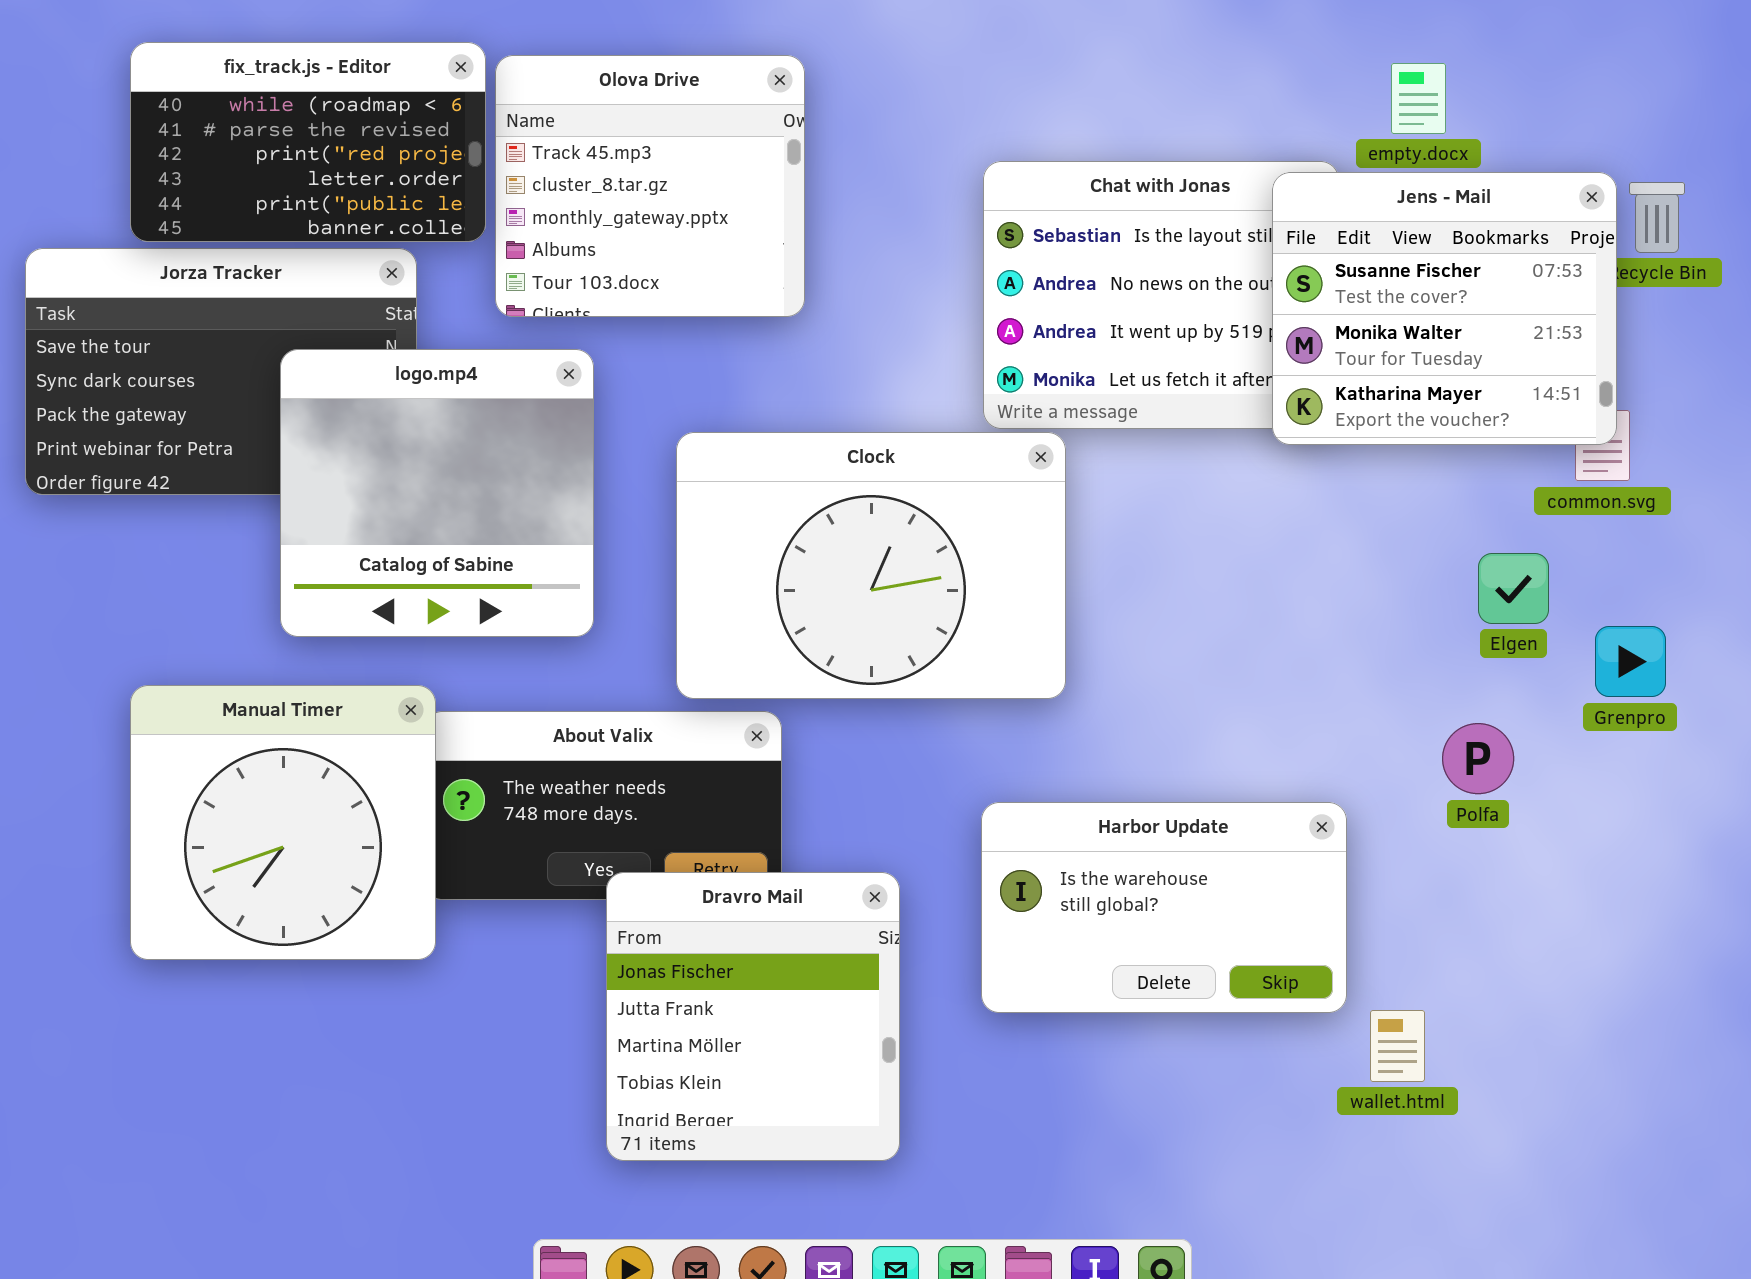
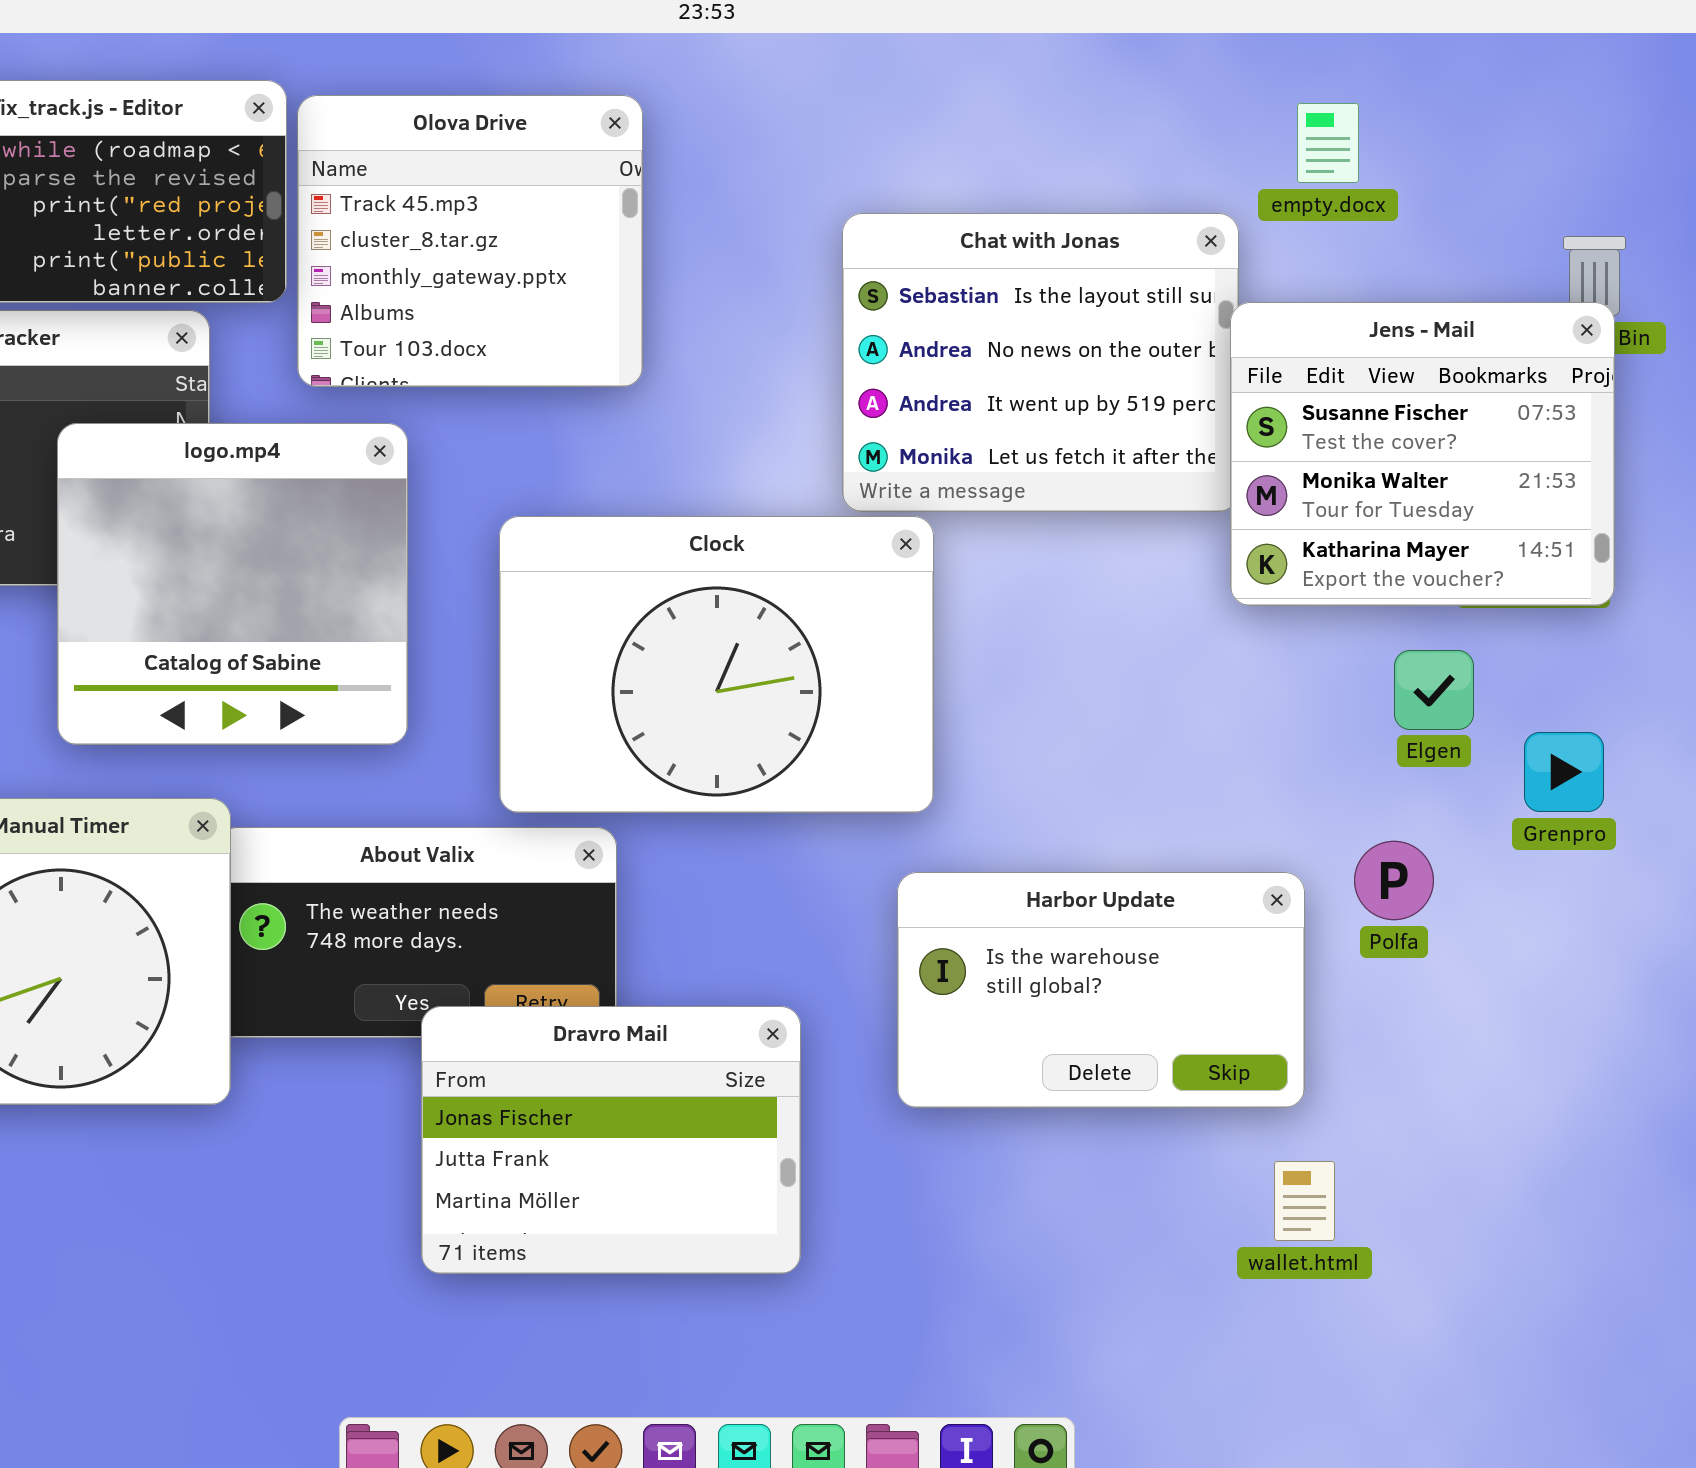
Jens - Mail: [1272,172,1617,445] -> [1230,302,1615,606], moved
Harbor Update: [981,802,1347,1013] -> [897,872,1305,1108], moved
Dravro Mail: [606,872,900,1161] -> [421,1006,801,1274], resized

